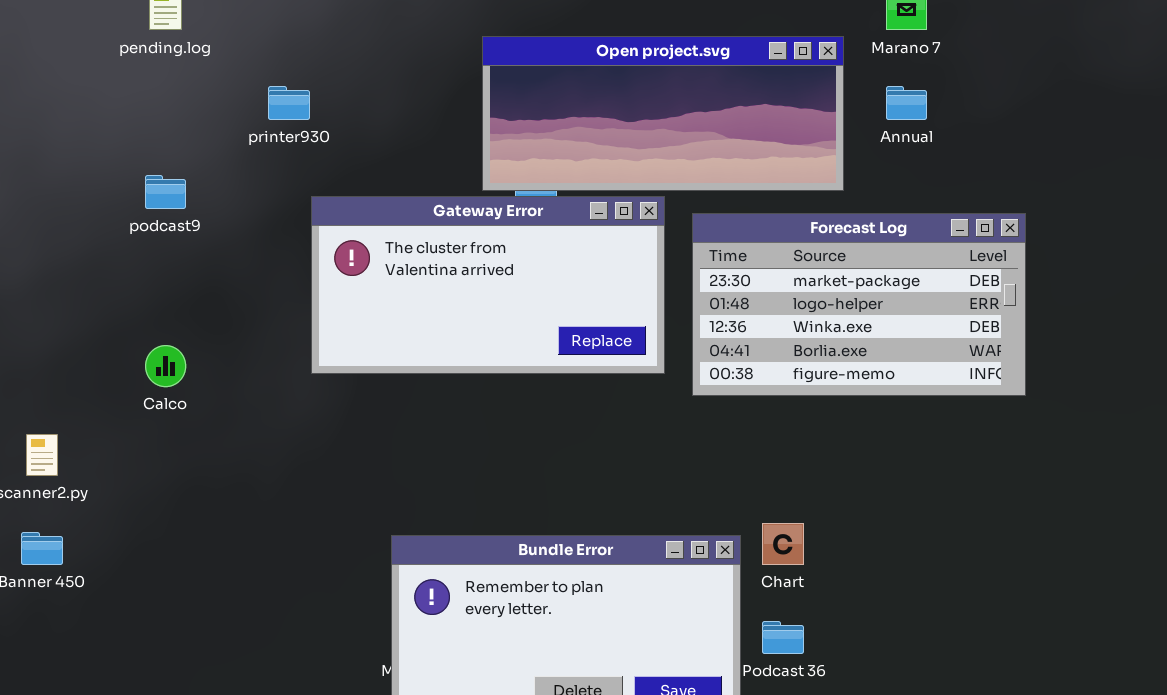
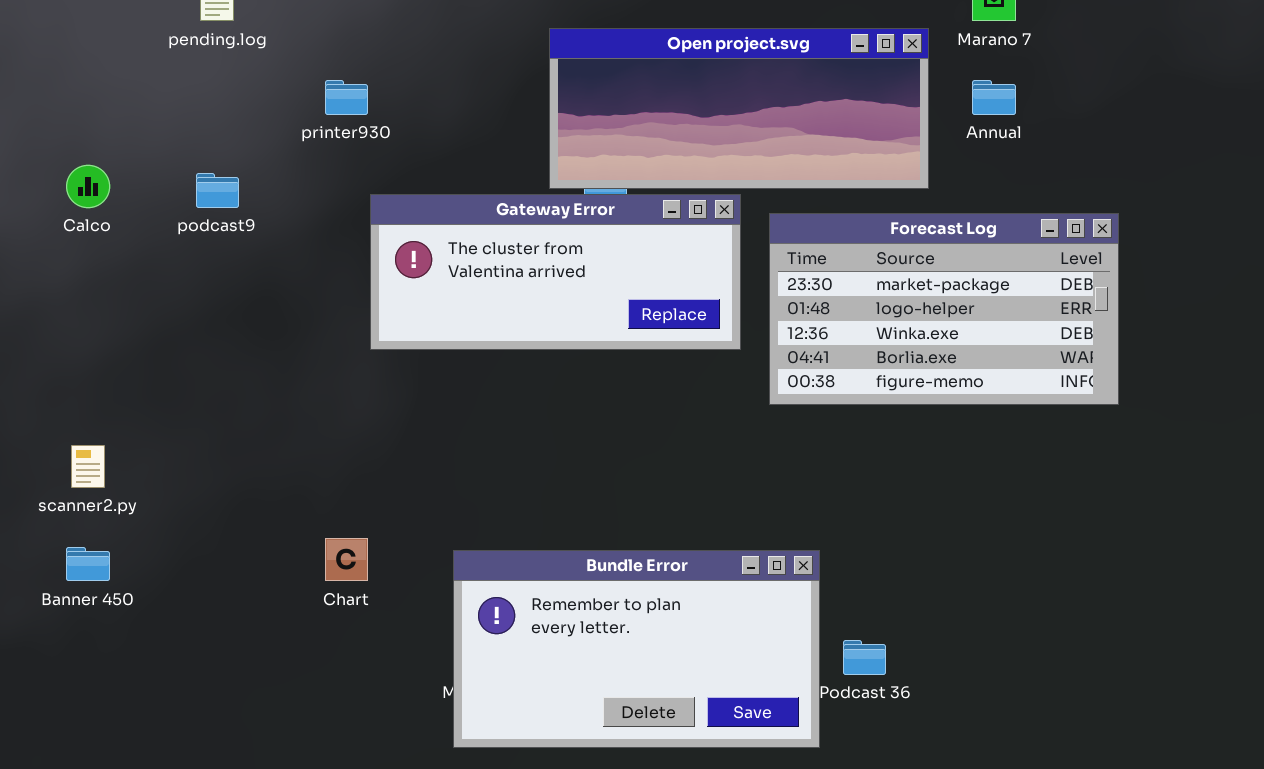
Gateway Error: [311,196,665,374] -> [370,194,741,350], resized
Calco: [145,345,186,387] -> [66,165,110,208], moved
Chart: [762,523,804,565] -> [325,538,368,581], moved

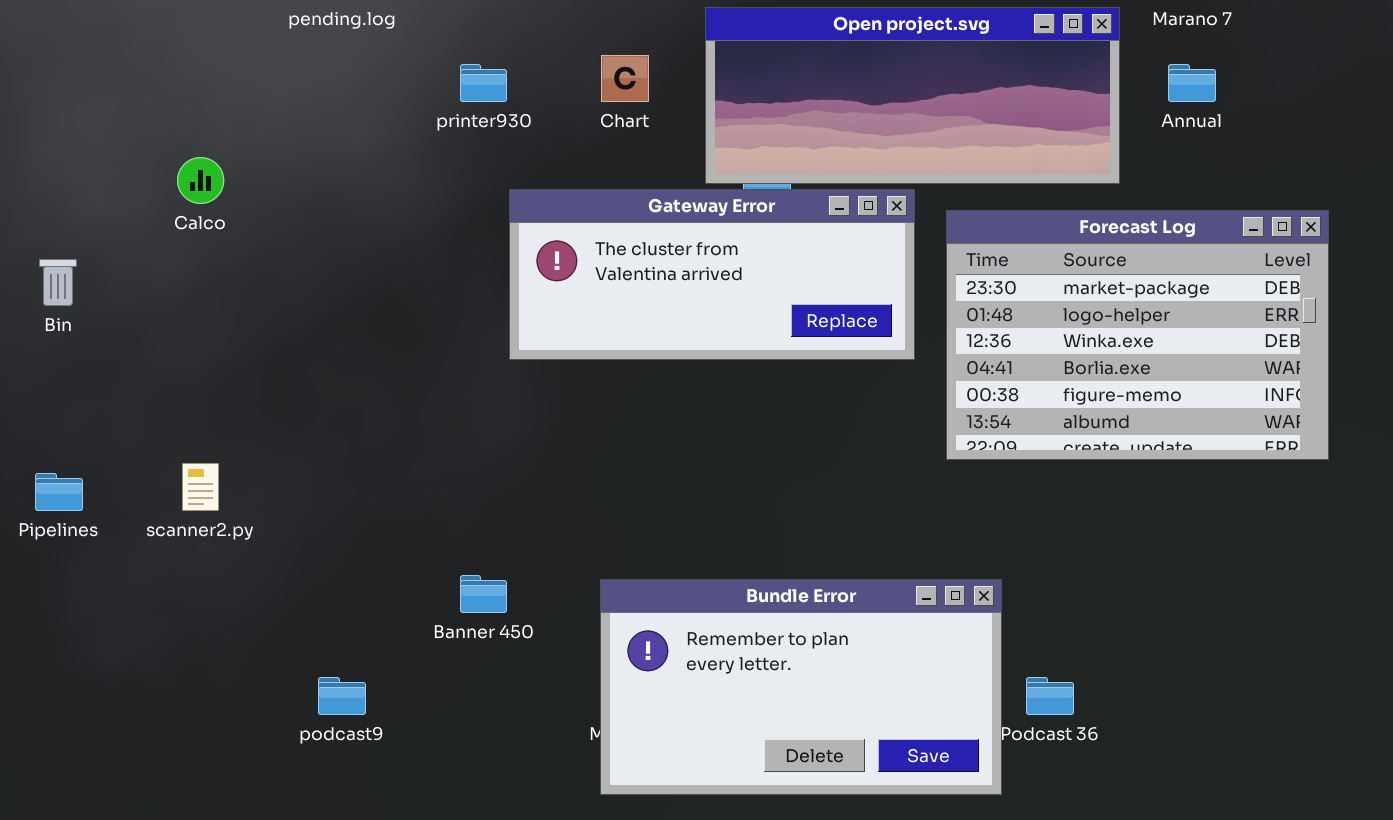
podcast9: [196,173,239,208] -> [318,677,366,715], moved
Forecast Log: [769,213,1119,405] -> [946,210,1329,460], resized
Chart: [325,538,368,581] -> [601,55,649,102], moved
Banner 450: [66,547,110,581] -> [460,575,507,613], moved

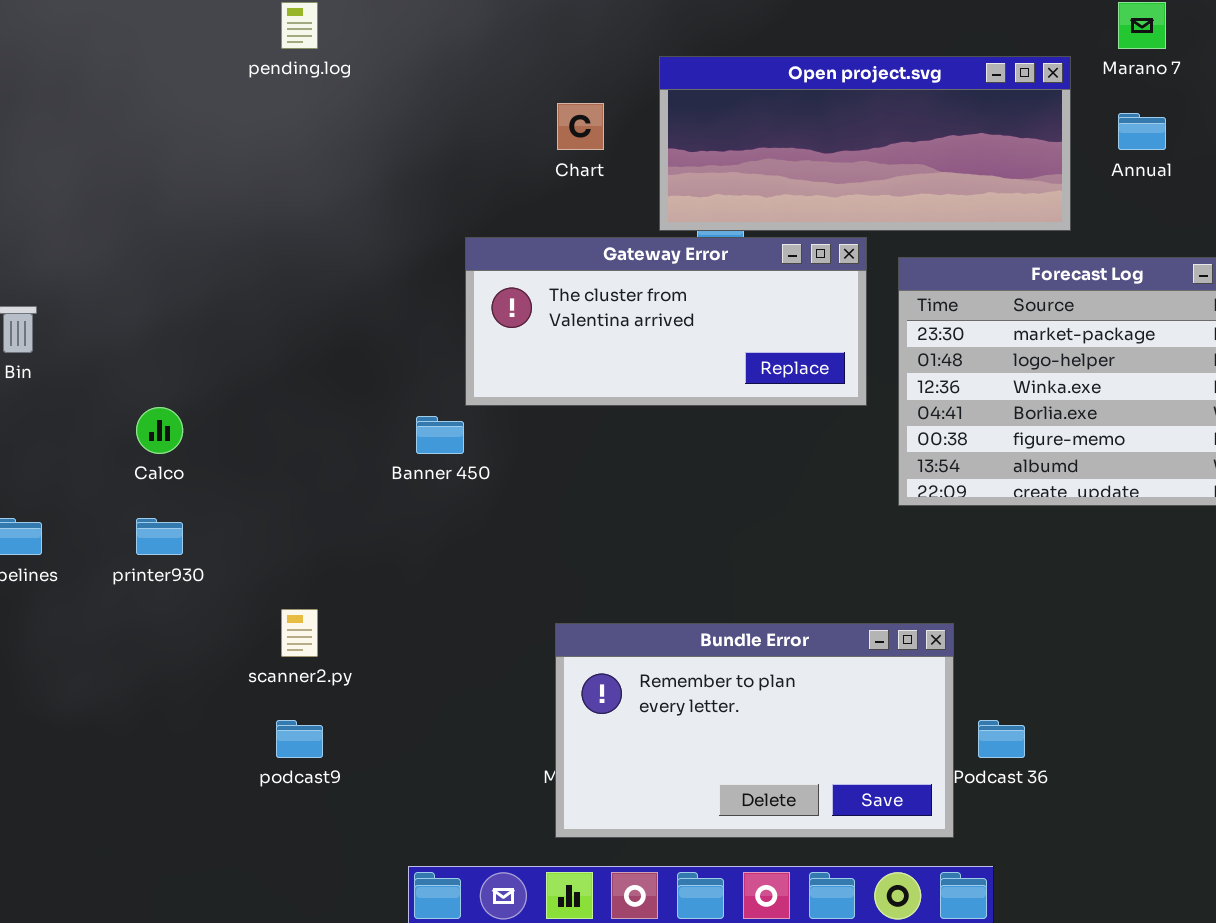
printer930: [460,64,507,102] -> [136,518,183,555], moved
Calco: [177,157,224,204] -> [136,407,183,454], moved
scanner2.py: [182,463,219,511] -> [281,609,318,657], moved
Banner 450: [460,575,507,613] -> [416,416,464,454], moved

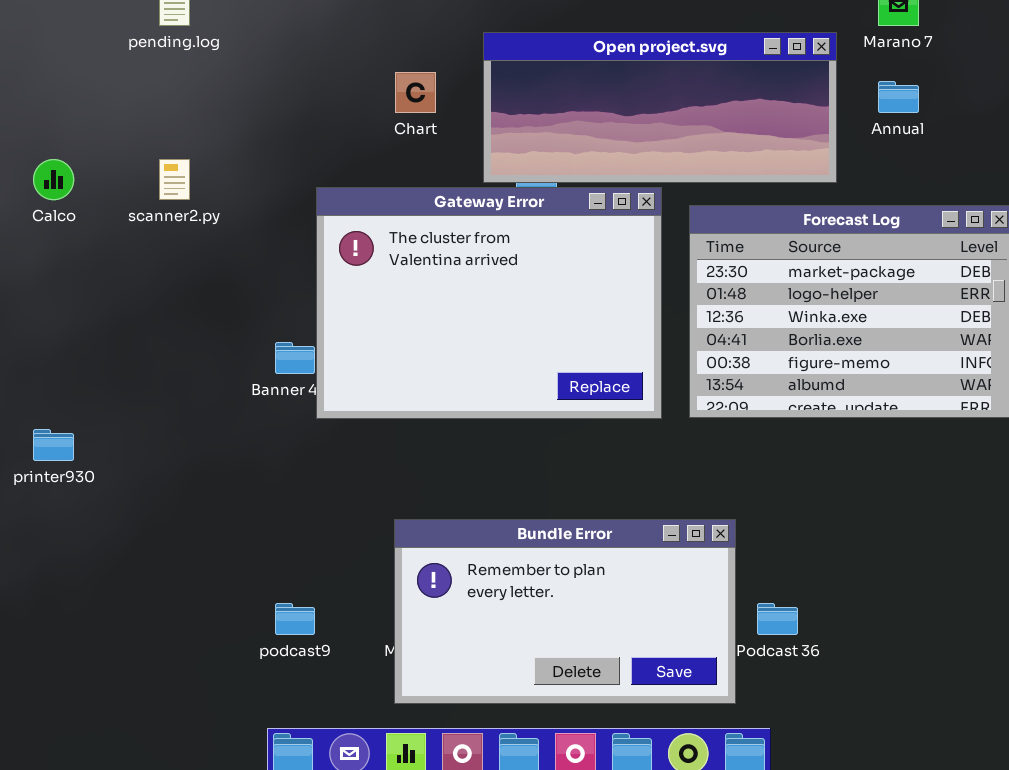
Gateway Error: [465,237,867,406] -> [316,187,662,419], resized
Calco: [136,407,183,454] -> [33,159,74,200], moved
scanner2.py: [281,609,318,657] -> [159,159,190,200], moved
podcast9: [276,720,323,758] -> [275,603,315,635], moved

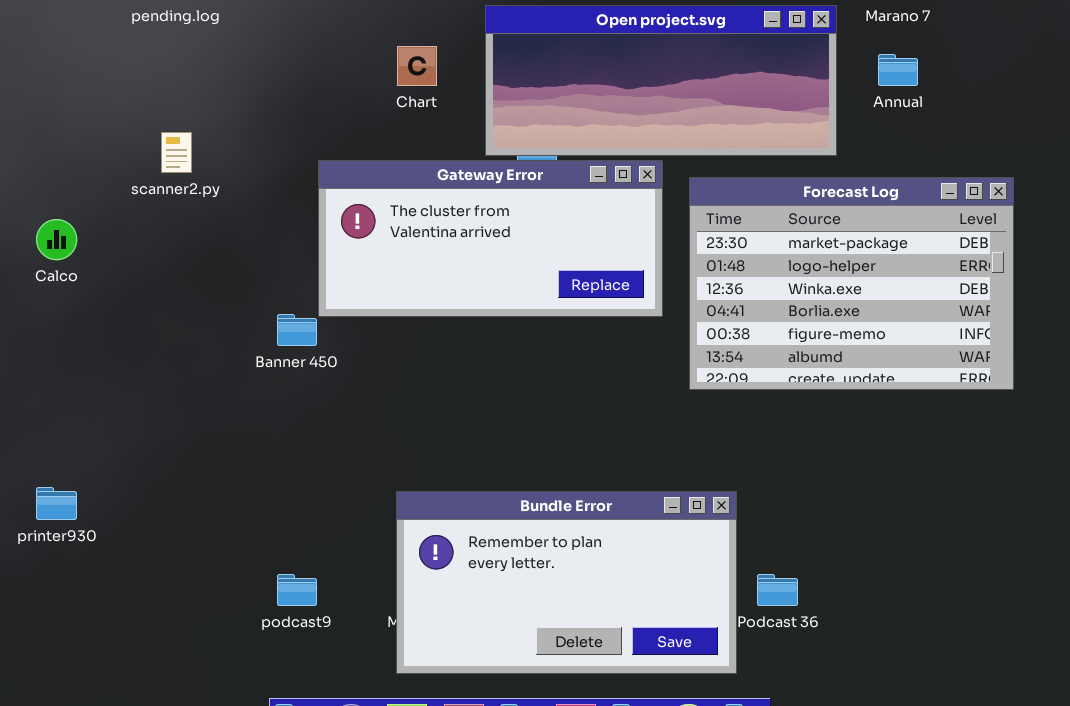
Calco: [33,159,74,200] -> [36,219,77,260], moved
Gateway Error: [316,187,662,419] -> [318,160,663,317], resized
printer930: [33,429,74,461] -> [36,487,77,520], moved

